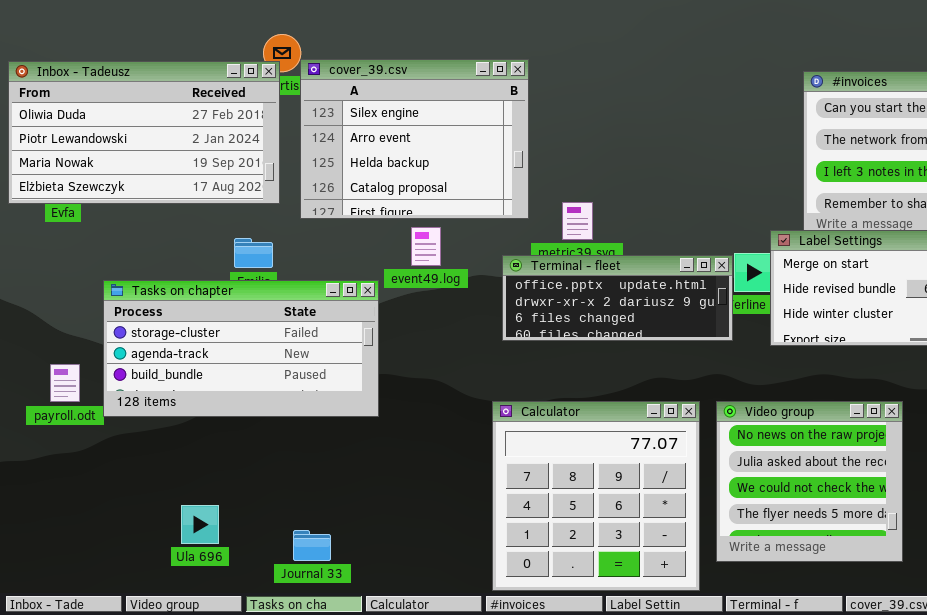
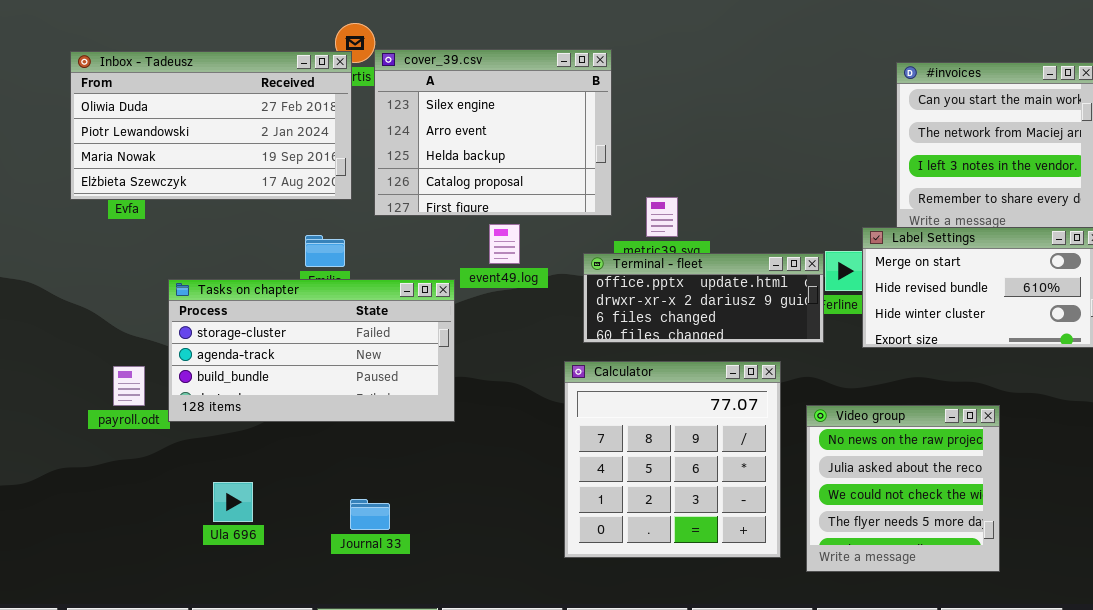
Calculator: [492,401,700,591] -> [564,361,781,558], moved
Ula 696: [181,505,219,544] -> [213,482,253,522], moved
Journal 33: [293,530,331,561] -> [350,499,390,530], moved

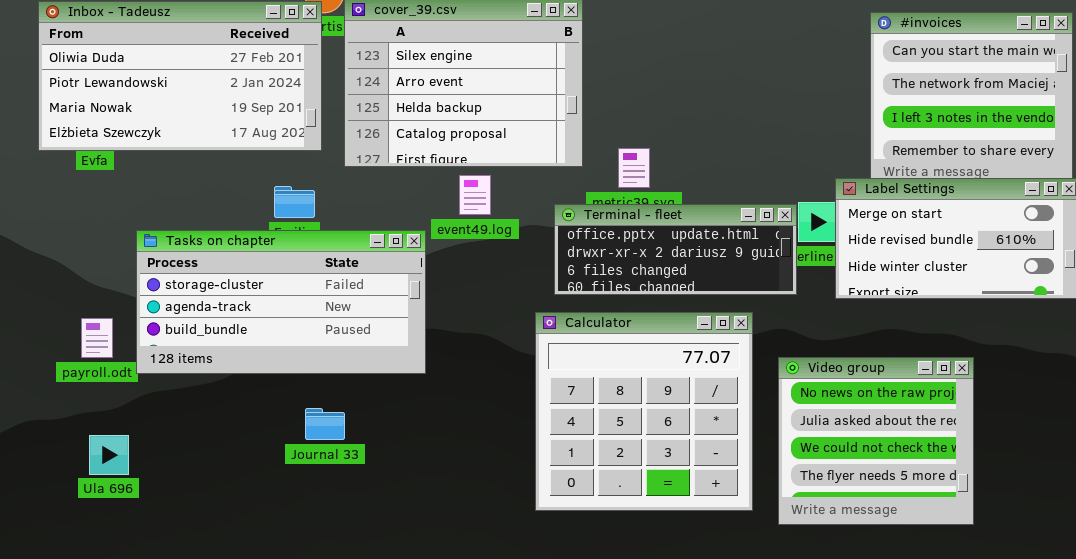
Ula 696: [213,482,253,522] -> [89,435,129,475], moved
Journal 33: [350,499,390,530] -> [305,408,345,440], moved

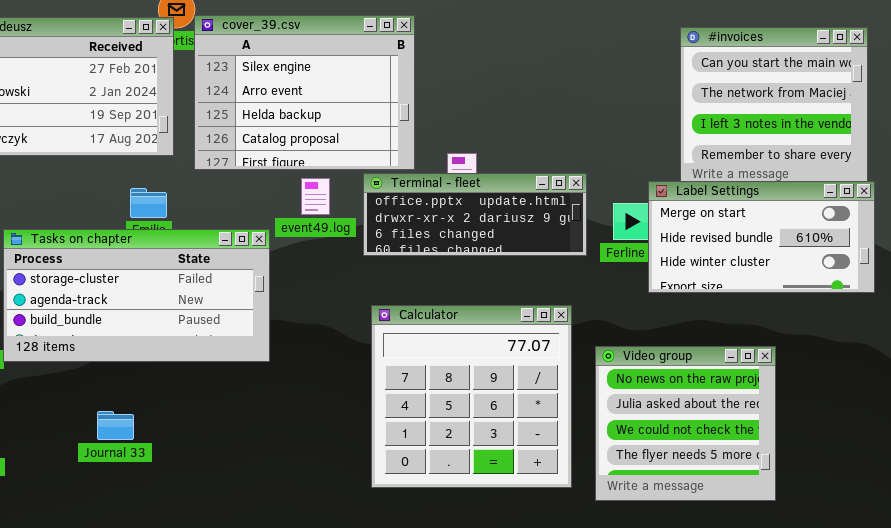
Terminal - fleet: [554,204,797,295] -> [363,173,587,256], moved
Journal 33: [305,408,345,440] -> [97,411,134,440], moved

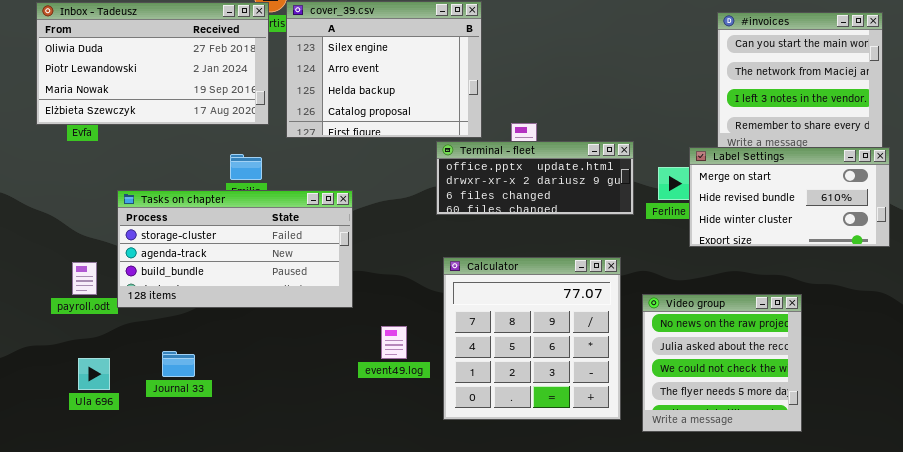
event49.log: [301,178,330,215] -> [381,326,407,359], moved
Journal 33: [97,411,134,440] -> [162,351,195,377], moved

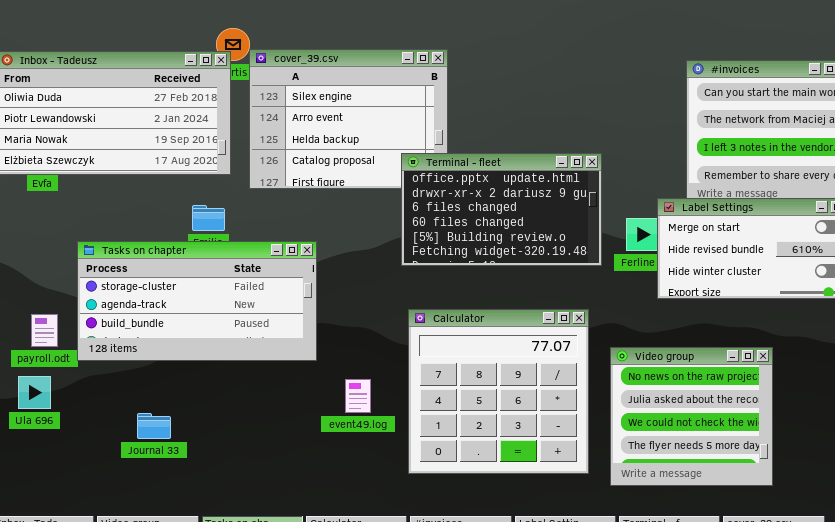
Terminal - fleet: [436,141,634,215] -> [401,153,602,266], resized
Journal 33: [162,351,195,377] -> [137,413,171,439], moved
Ula 696: [78,358,110,390] -> [18,376,51,409], moved

